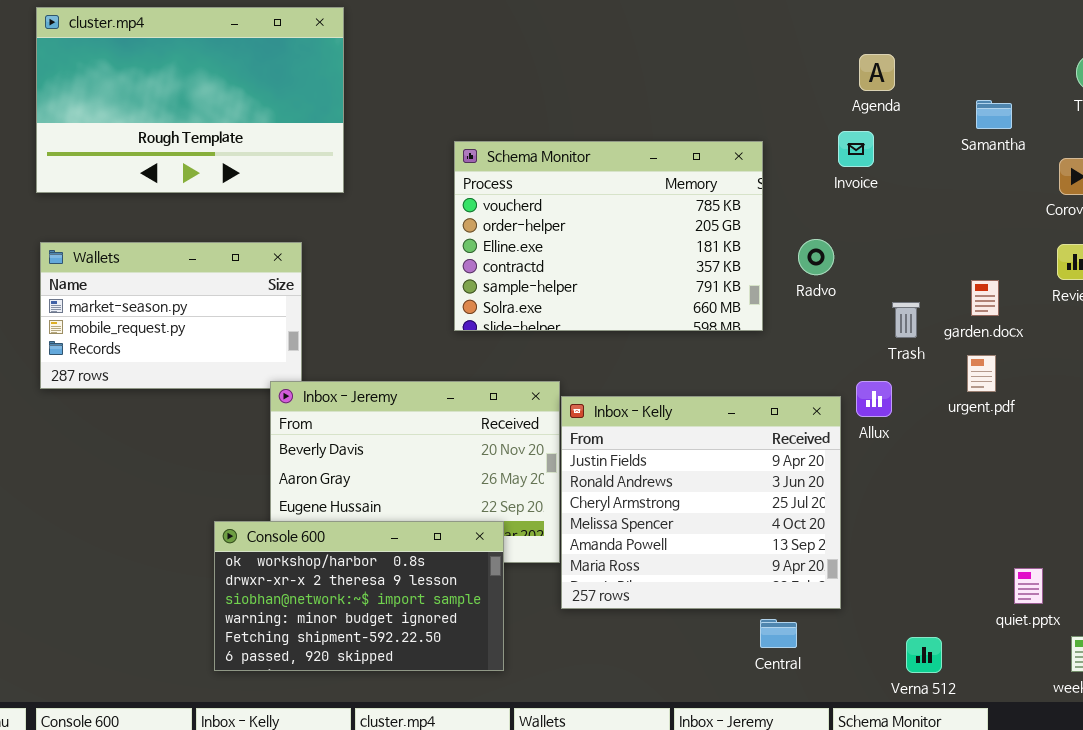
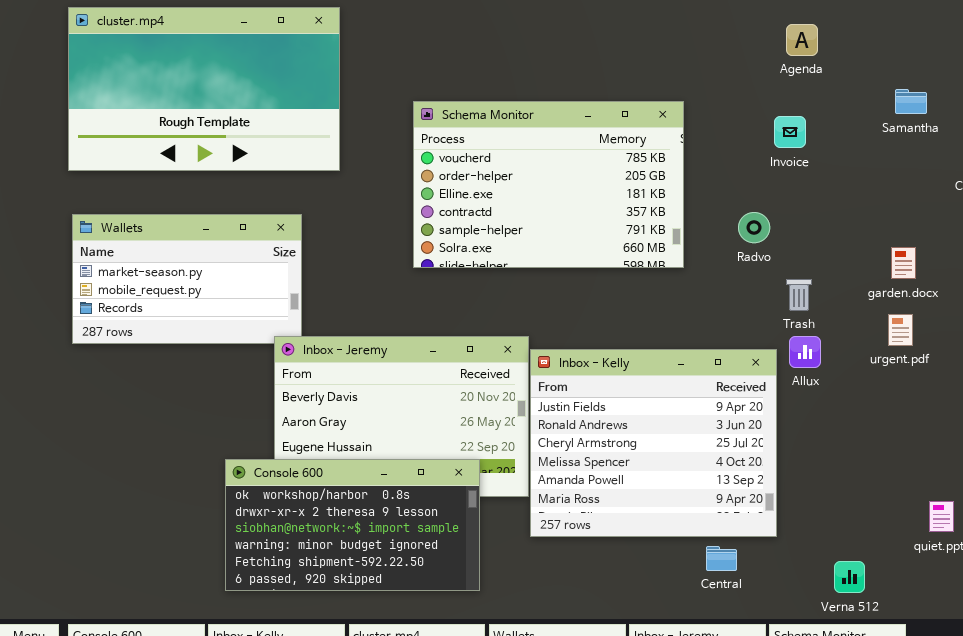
Agenda: [859,54,895,91] -> [786,24,818,56], moved
Schema Monitor: [454,141,763,331] -> [413,101,684,268], moved
Trash: [892,302,920,338] -> [786,279,812,311], moved

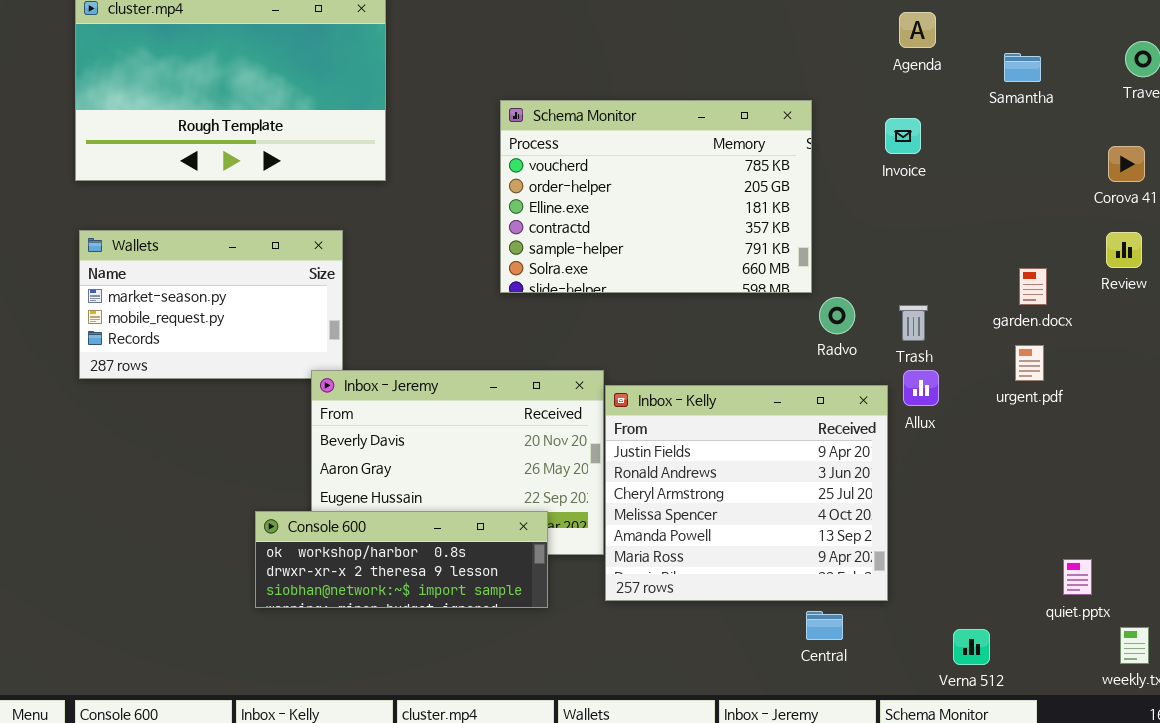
Samantha: [895,89,927,114] -> [1004,53,1041,82], moved
Schema Monitor: [413,101,684,268] -> [500,100,812,293], moved
Radvo: [738,212,770,243] -> [819,297,855,334], moved
Console 600: [225,459,480,591] -> [255,511,548,608], resized

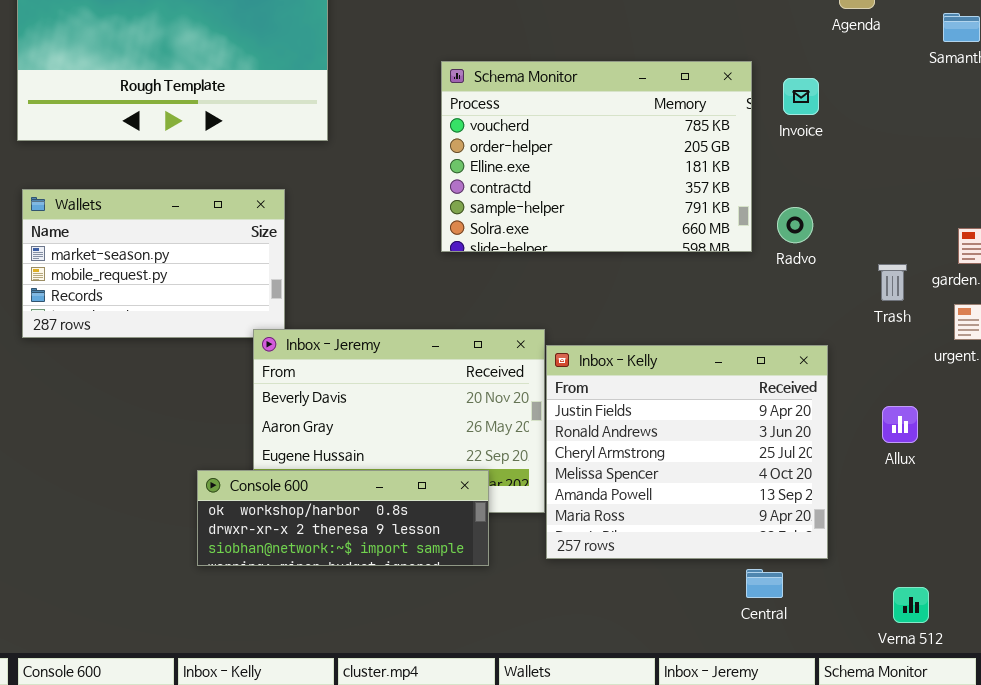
Invoice: [885,118,921,154] -> [783,78,819,115], moved
Radvo: [819,297,855,334] -> [777,207,813,243], moved
Trash: [899,305,928,341] -> [878,264,907,301], moved
Allux: [903,370,939,406] -> [882,406,918,443], moved

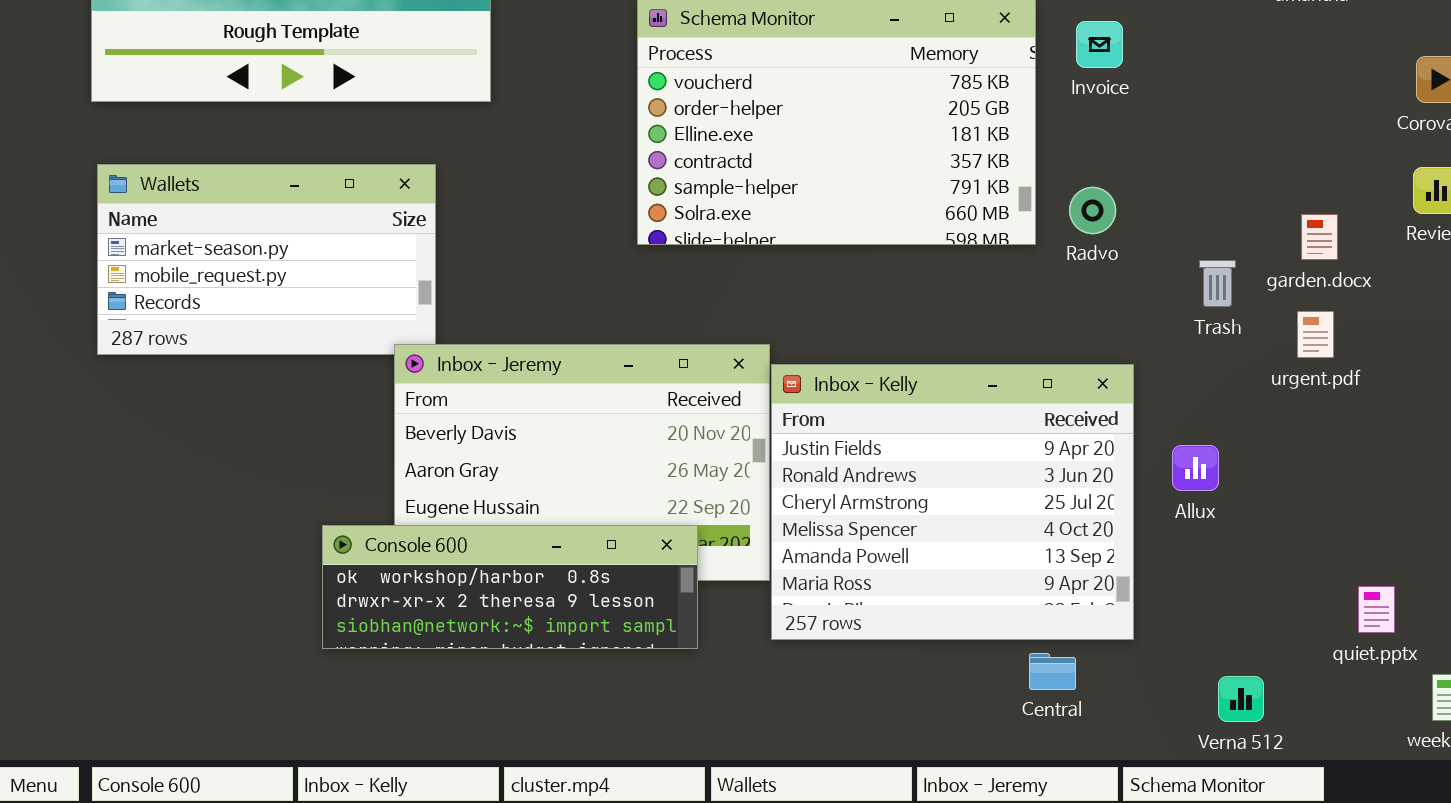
Allux: [882,406,918,443] -> [1172,445,1219,491], moved

